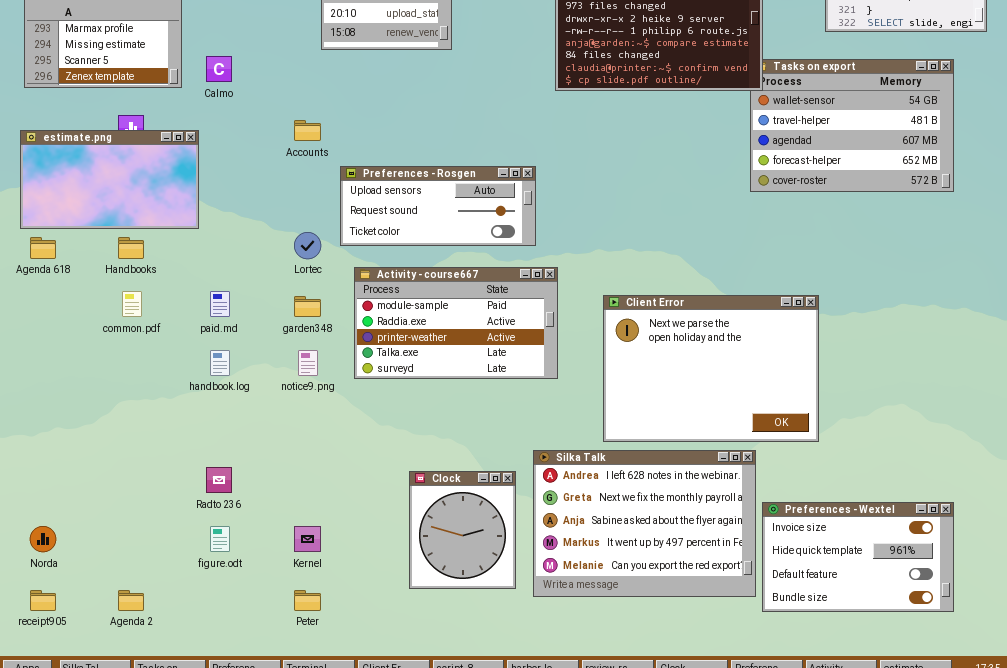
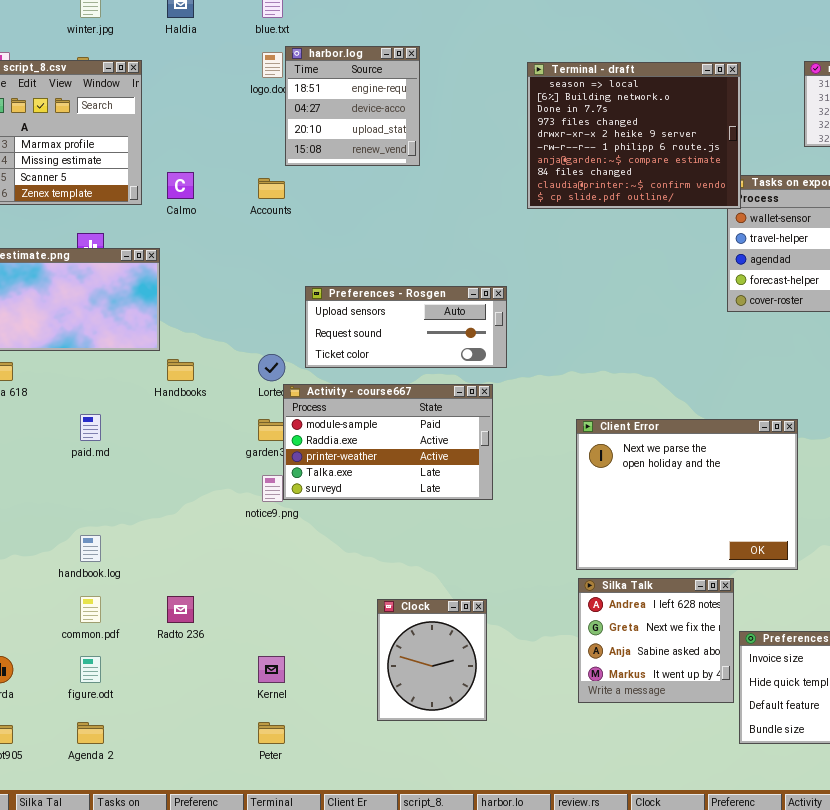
Accounts: [294,120,321,141] -> [258,178,285,199], moved
Handbooks: [118,237,144,259] -> [167,359,194,381], moved
Activity - course667: [354,267,558,379] -> [283,384,493,500], moved
common.pdf: [122,291,142,317] -> [80,596,101,623], moved
paid.md: [210,291,230,317] -> [80,414,101,441], moved
handbook.log: [210,350,230,376] -> [80,535,101,562], moved
Silka Talk: [533,450,756,597] -> [578,578,734,703], resized
figure.odt: [210,526,230,552] -> [80,656,101,683], moved

